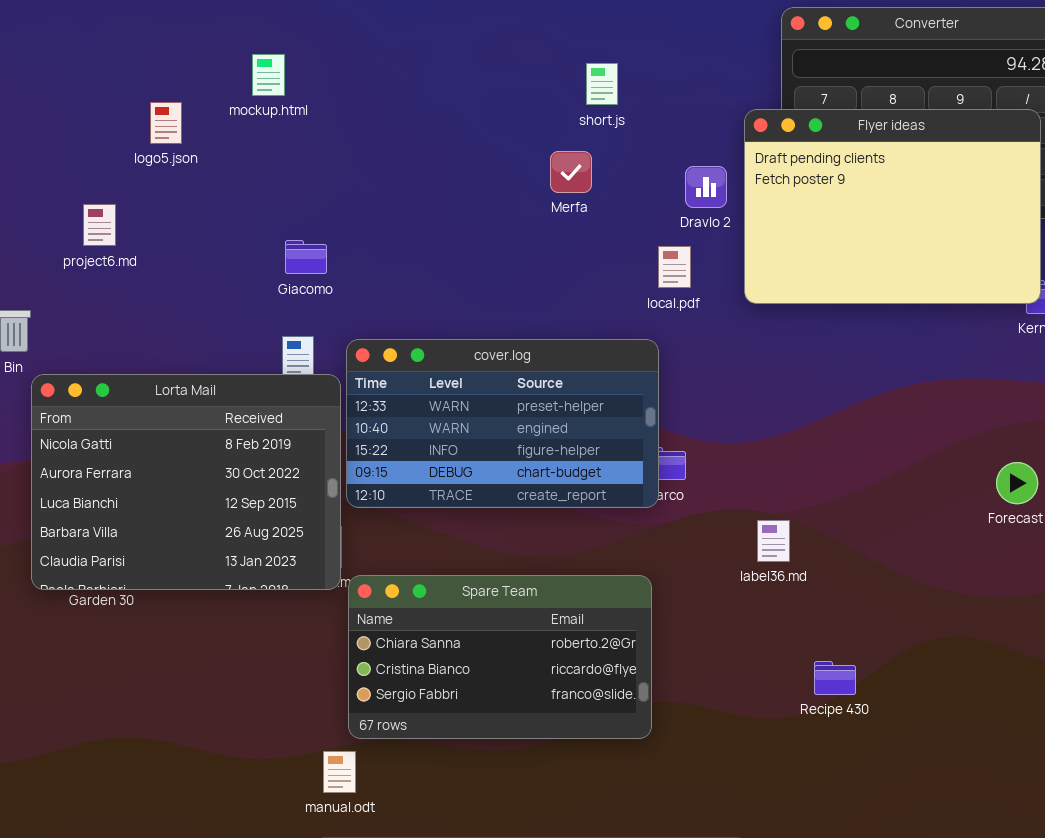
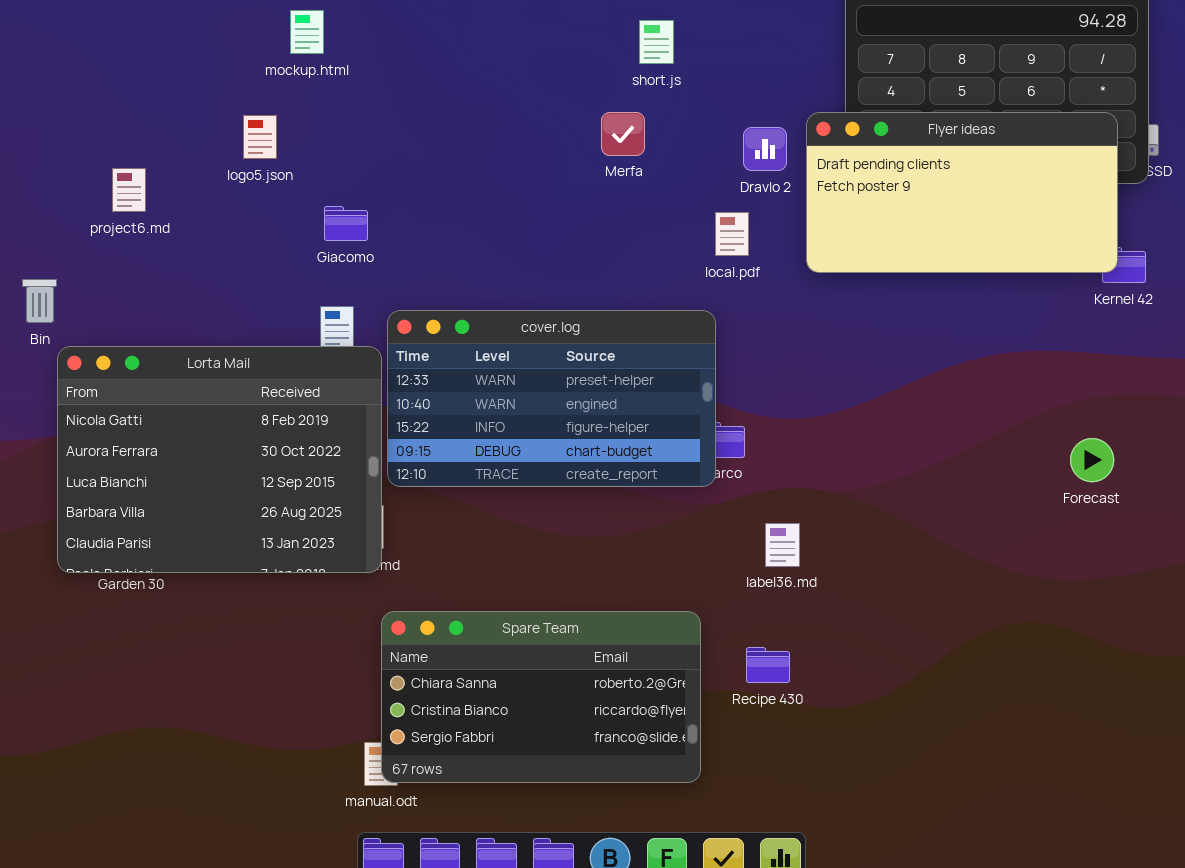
logo5.json: [150,102,182,144] -> [243,115,277,159], moved
Flyer ideas: [744,109,1041,304] -> [806,112,1118,273], resized
label36.md: [757,520,790,562] -> [765,523,800,567], moved
Spare Team: [348,575,652,739] -> [381,611,701,783], moved
Recipe 430: [814,661,856,695] -> [746,647,790,683], moved

